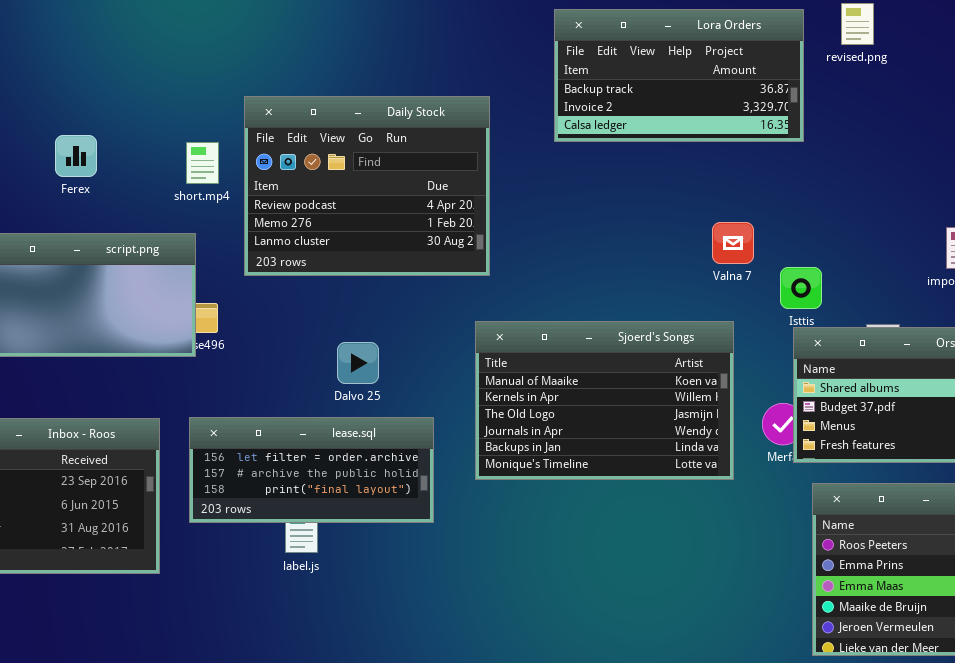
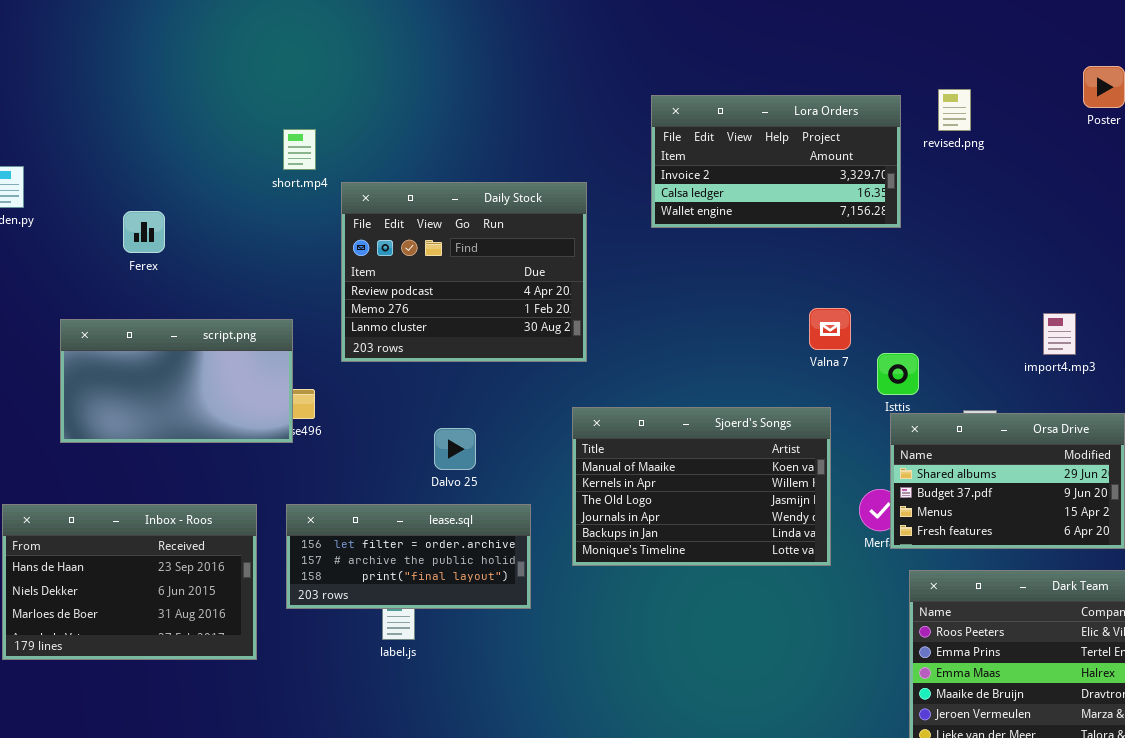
Lora Orders: [554,9,804,142] -> [651,95,901,228], scrolled down 1 row
Ferex: [55,135,97,177] -> [123,211,165,253], moved
short.mp4: [186,142,219,184] -> [283,129,316,170], moved

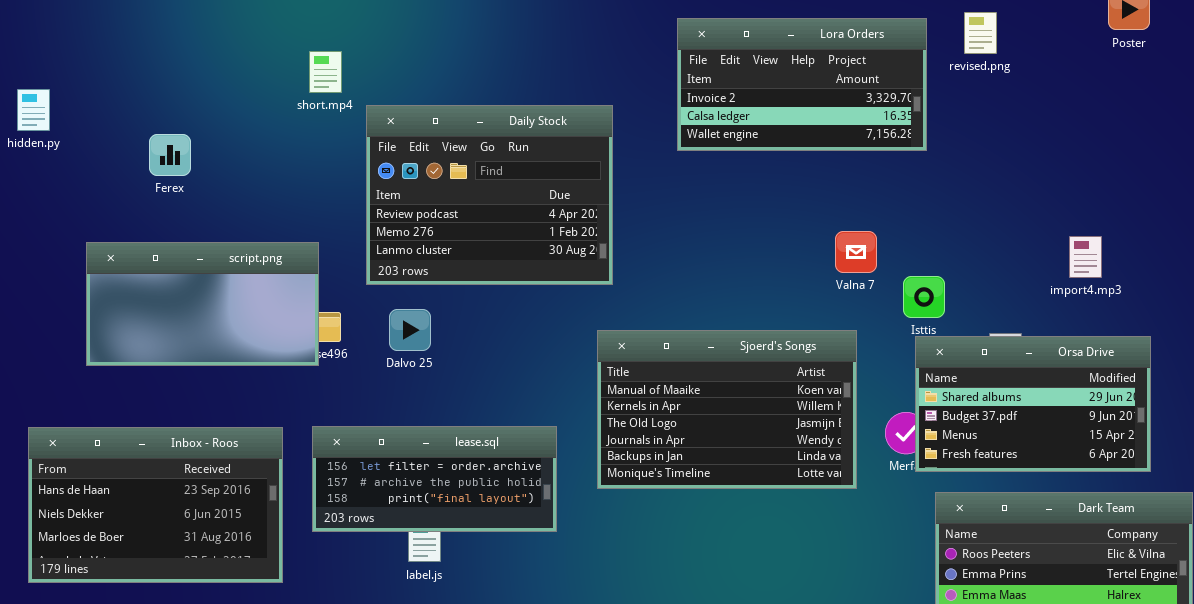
Dalvo 25: [434,428,476,470] -> [389,309,431,351], moved

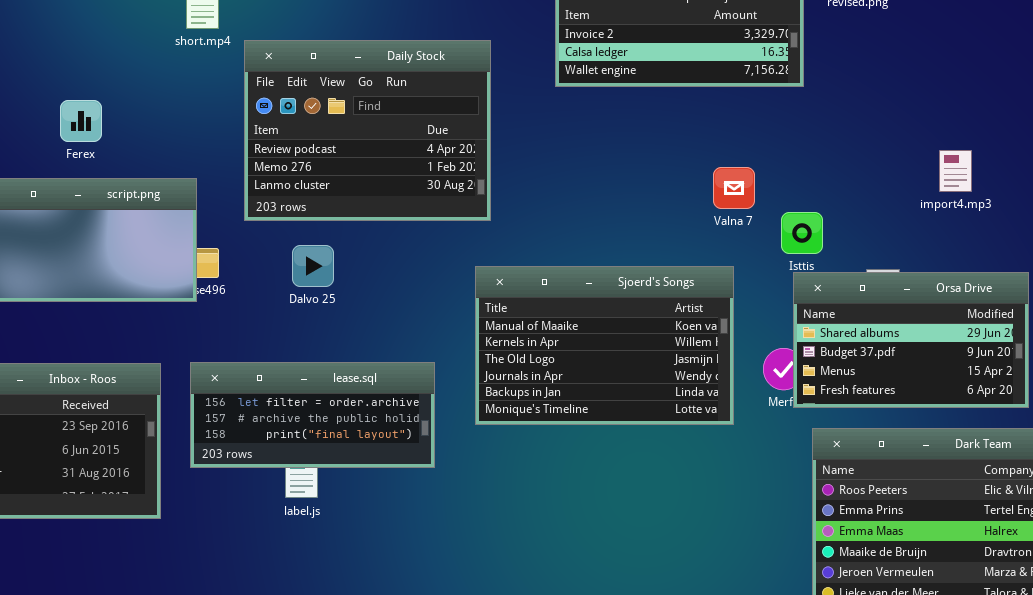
Ferex: [149,134,191,176] -> [60,100,102,142], moved
import4.mp3: [1069,236,1102,278] -> [939,150,972,192], moved
Dalvo 25: [389,309,431,351] -> [292,245,334,287], moved

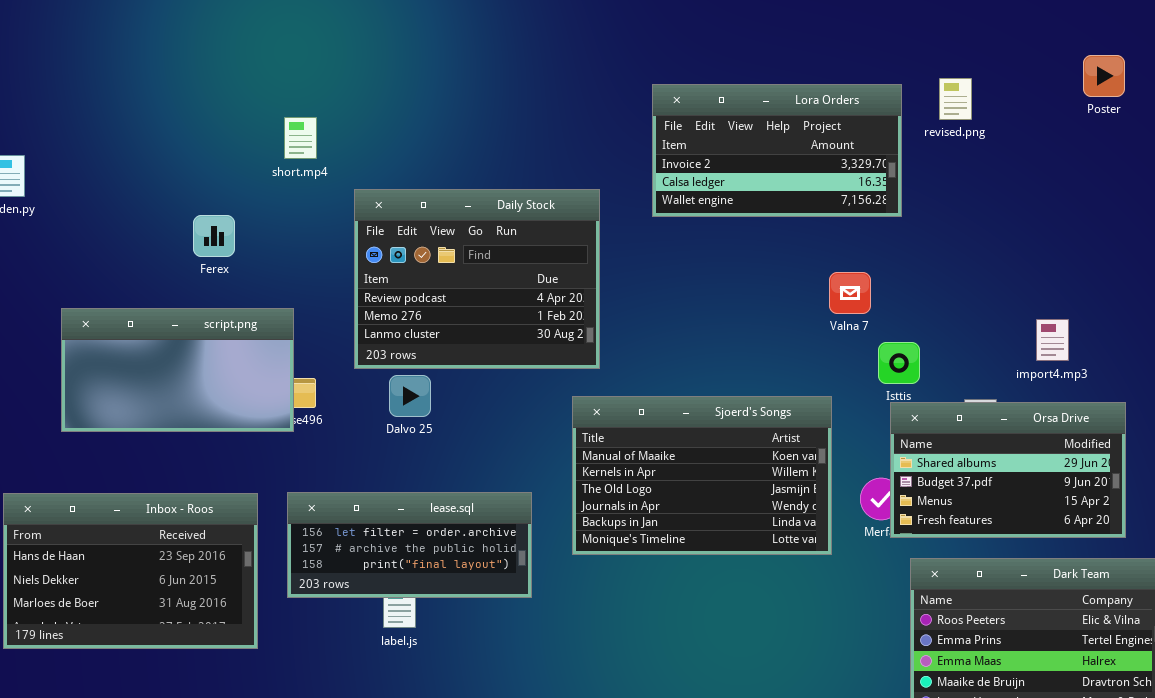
Daily Stock: [244,40,491,221] -> [354,189,600,369], moved
Ferex: [60,100,102,142] -> [193,215,235,257], moved
import4.mp3: [939,150,972,192] -> [1036,319,1069,361], moved
Valna 7: [713,167,755,209] -> [829,272,871,314], moved

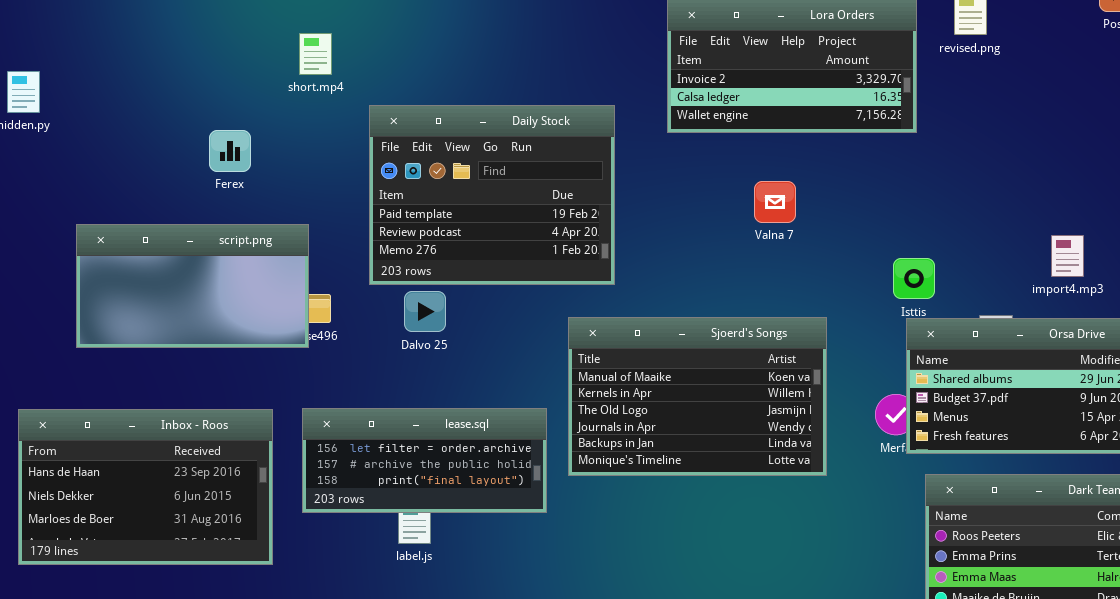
Daily Stock: [354,189,600,369] -> [369,105,615,285], scrolled up 1 row
Valna 7: [829,272,871,314] -> [754,181,796,223], moved
Sjoerd's Songs: [572,396,832,555] -> [568,317,827,476], moved

